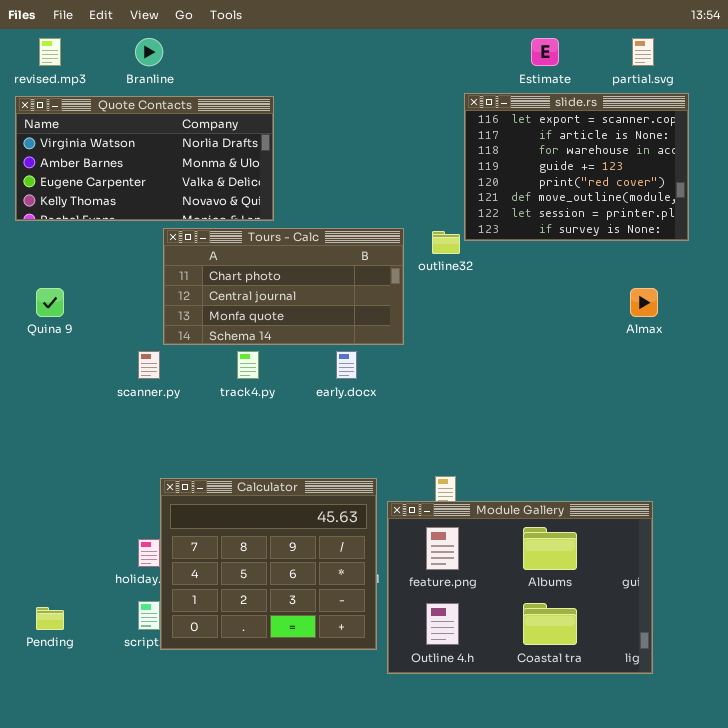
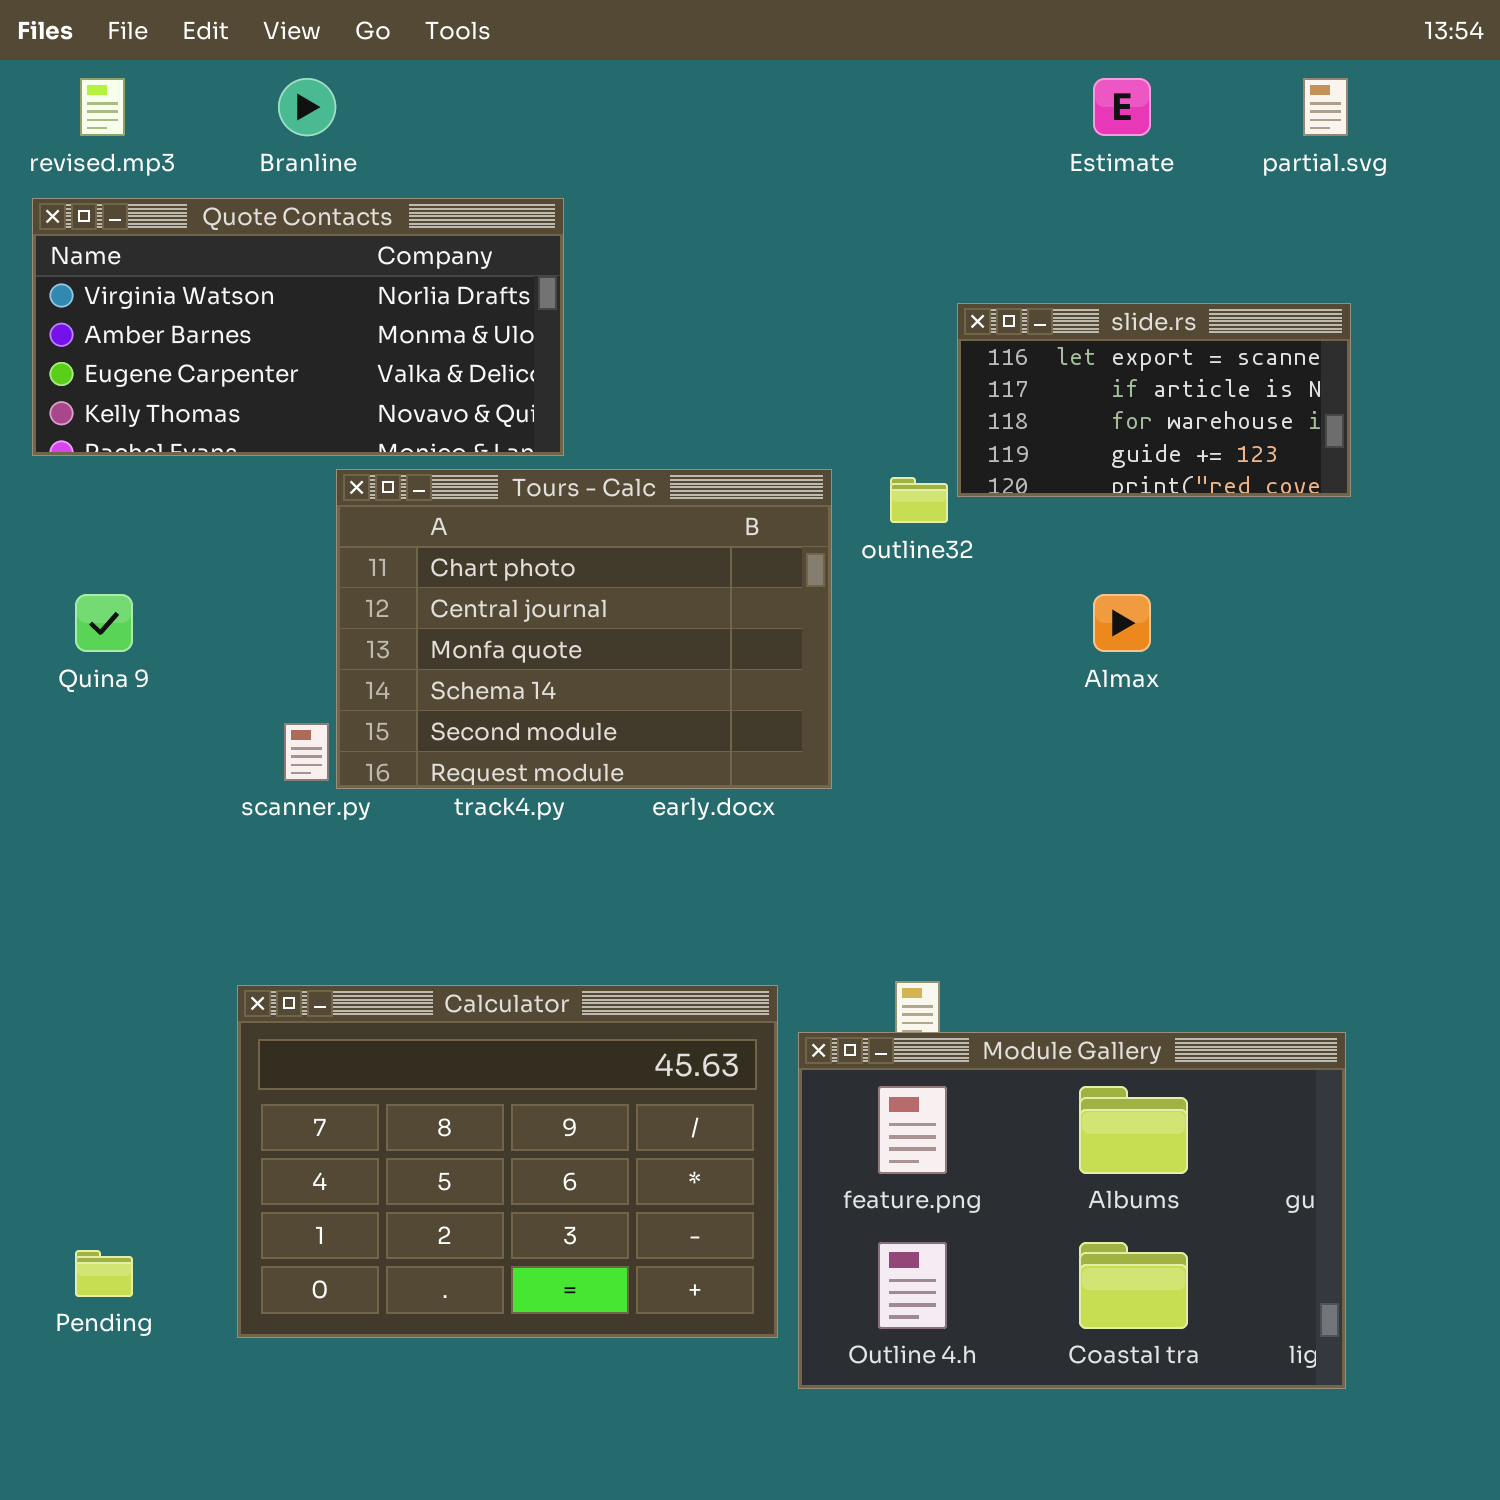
slide.rs: [464,93,689,241] -> [957,303,1351,497], resized
Tours - Calc: [163,228,404,345] -> [336,469,832,789], resized
Almax: [630,288,658,317] -> [1093,594,1151,652], moved
Calculator: [160,478,377,650] -> [237,985,778,1338], resized

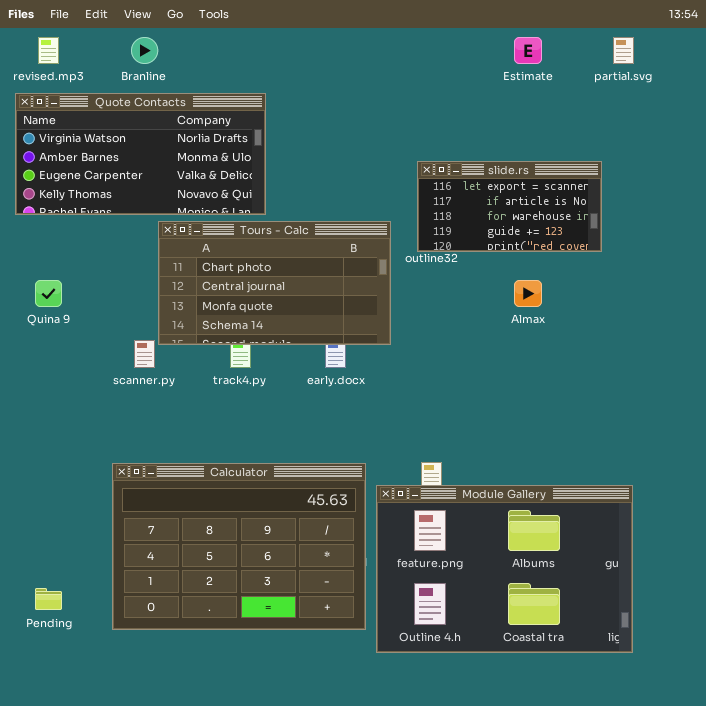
slide.rs: [957,303,1351,497] -> [417,161,602,252], moved
Tours - Calc: [336,469,832,789] -> [158,221,391,345], resized

